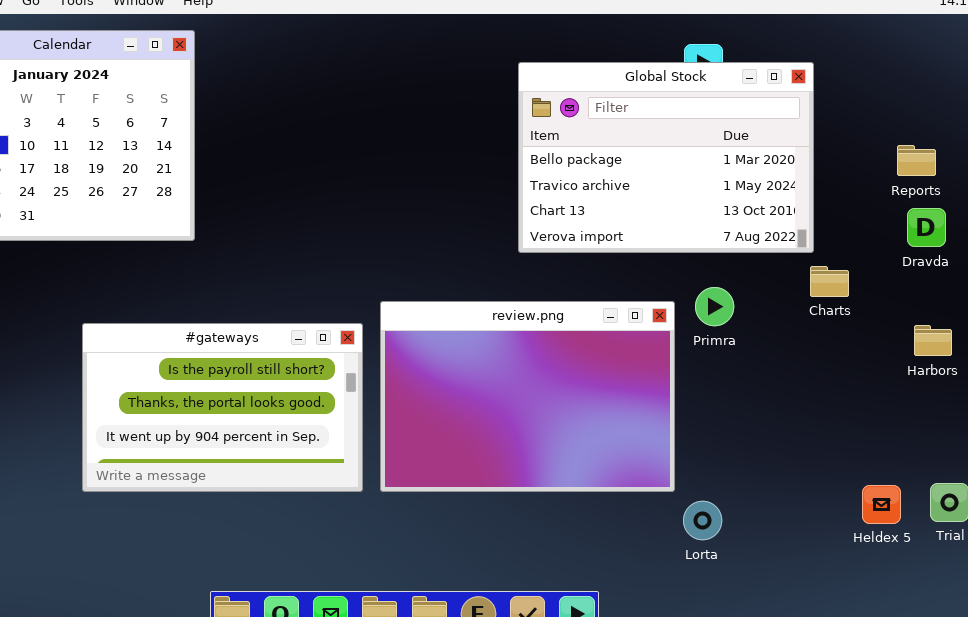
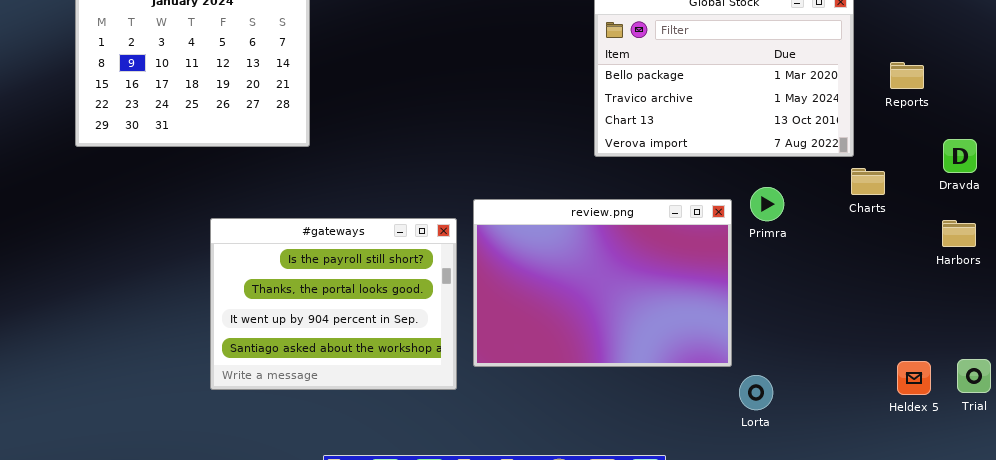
Reports: [897,145,936,176] -> [890,62,924,89], moved
Dravda: [907,208,946,247] -> [943,139,977,173], moved
#gateways: [82,323,363,492] -> [210,218,457,390], resized

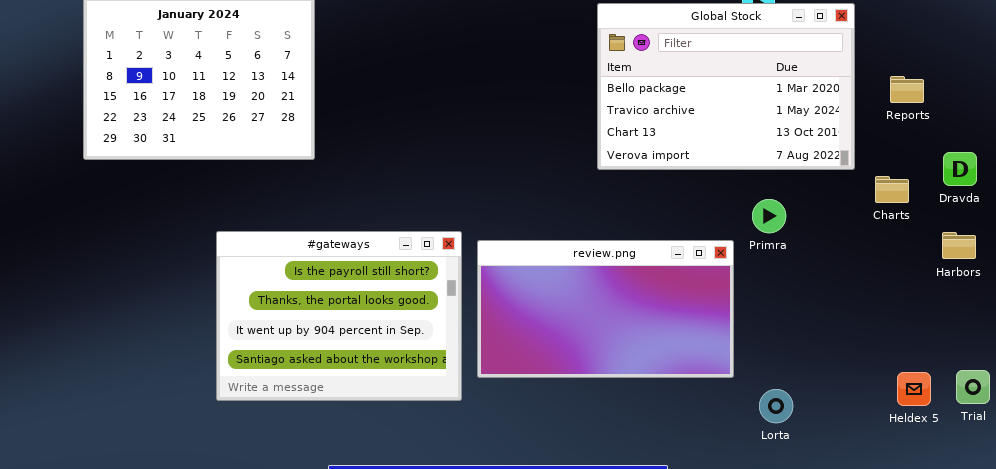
Charts: [851,168,885,195] -> [875,176,909,203], moved
review.png: [473,199,732,367] -> [477,240,734,378], resized
Lorta: [739,375,773,410] -> [759,389,793,423], moved

